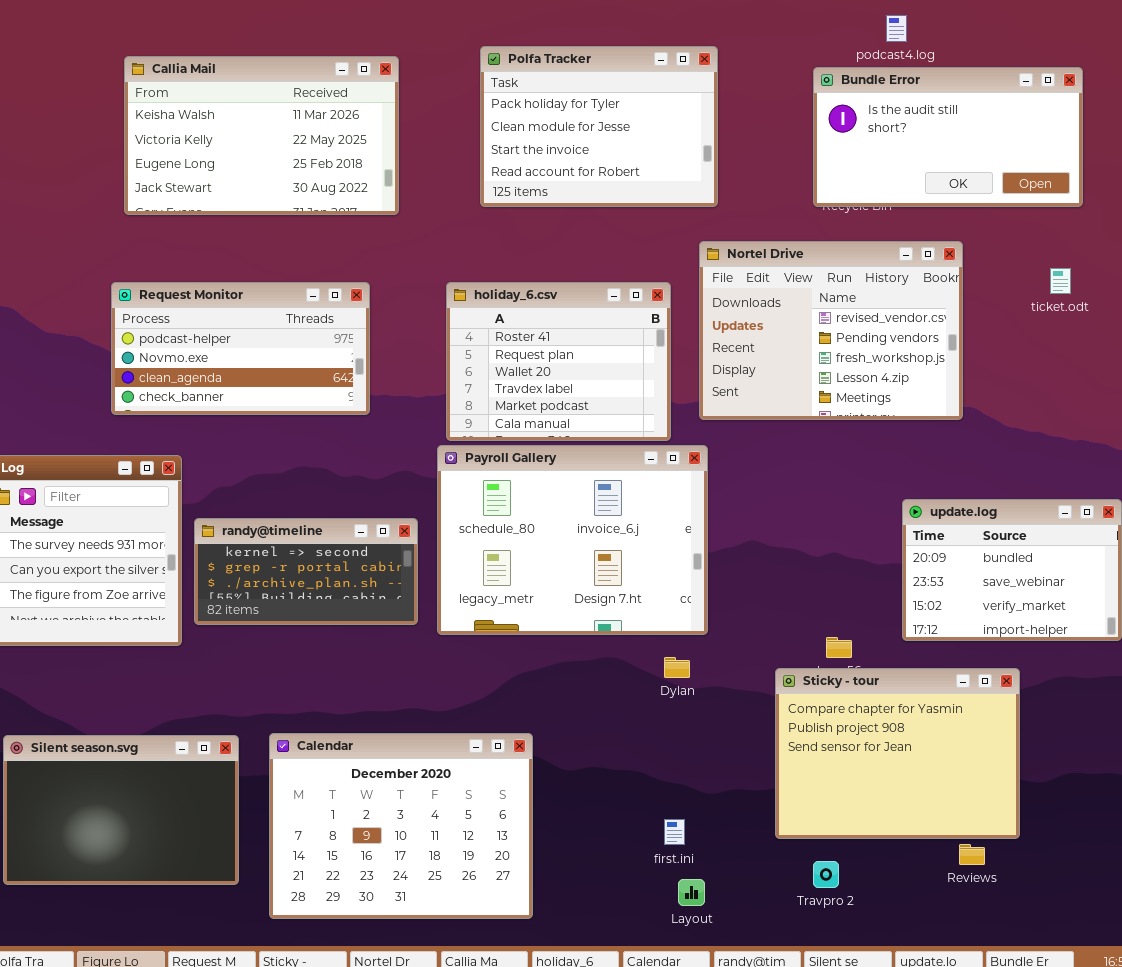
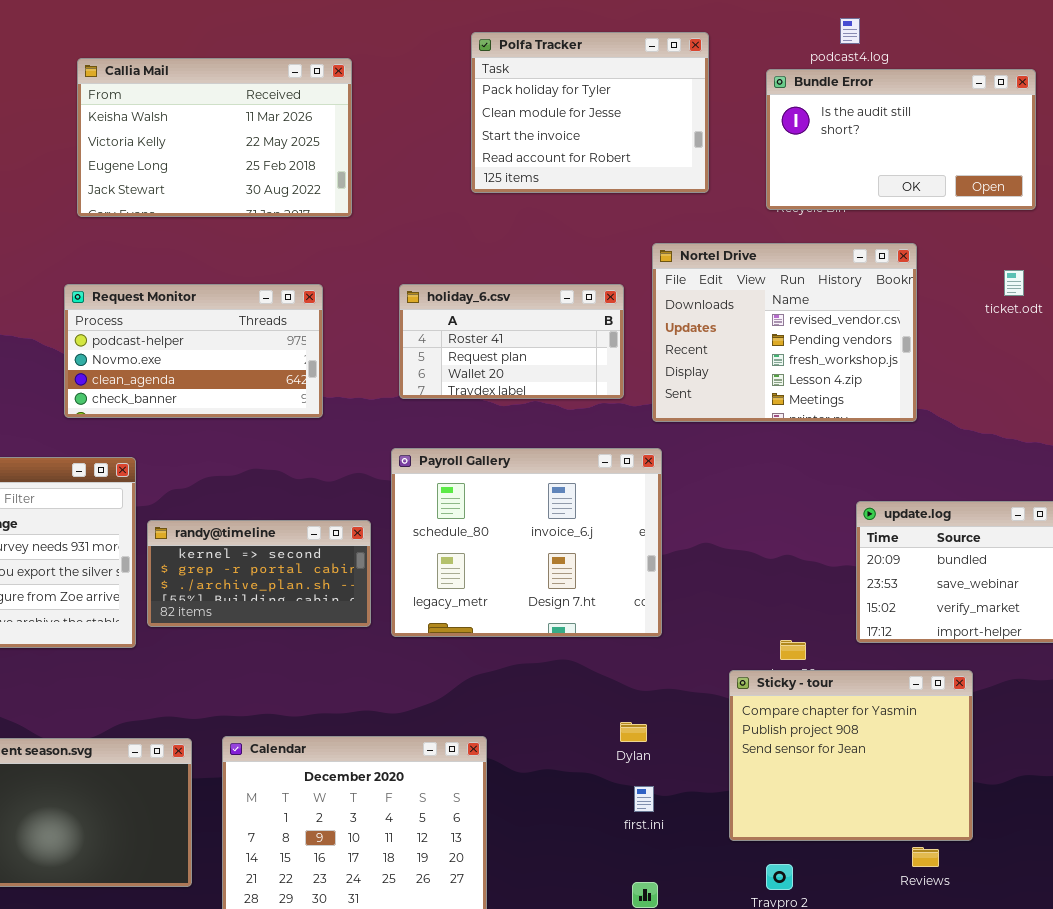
Polfa Tracker: [480,46,718,207] -> [471,32,709,193], moved
holiday_6.csv: [446,282,671,441] -> [399,284,624,399], resized
Dylan: [664,657,690,678] -> [620,722,647,742], moved
first.ini: [664,819,685,845] -> [634,786,654,812], moved

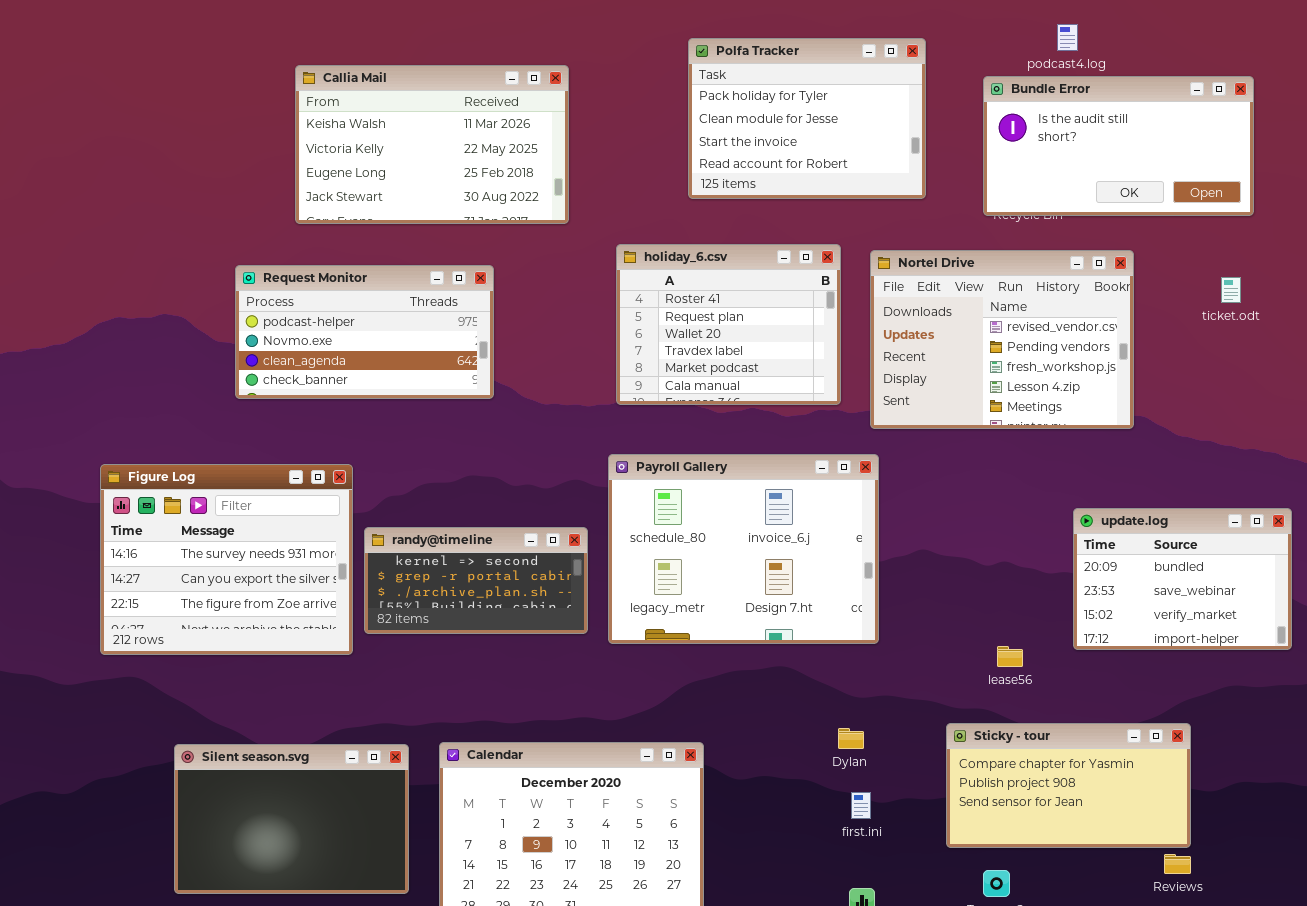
Request Monitor: [64,284,323,418] -> [235,265,494,399], moved
holiday_6.csv: [399,284,624,399] -> [616,244,841,405], resized
Sticky - tour: [729,670,973,841] -> [946,723,1191,848], resized
Reviews: [912,847,939,867] -> [1164,854,1191,874], moved

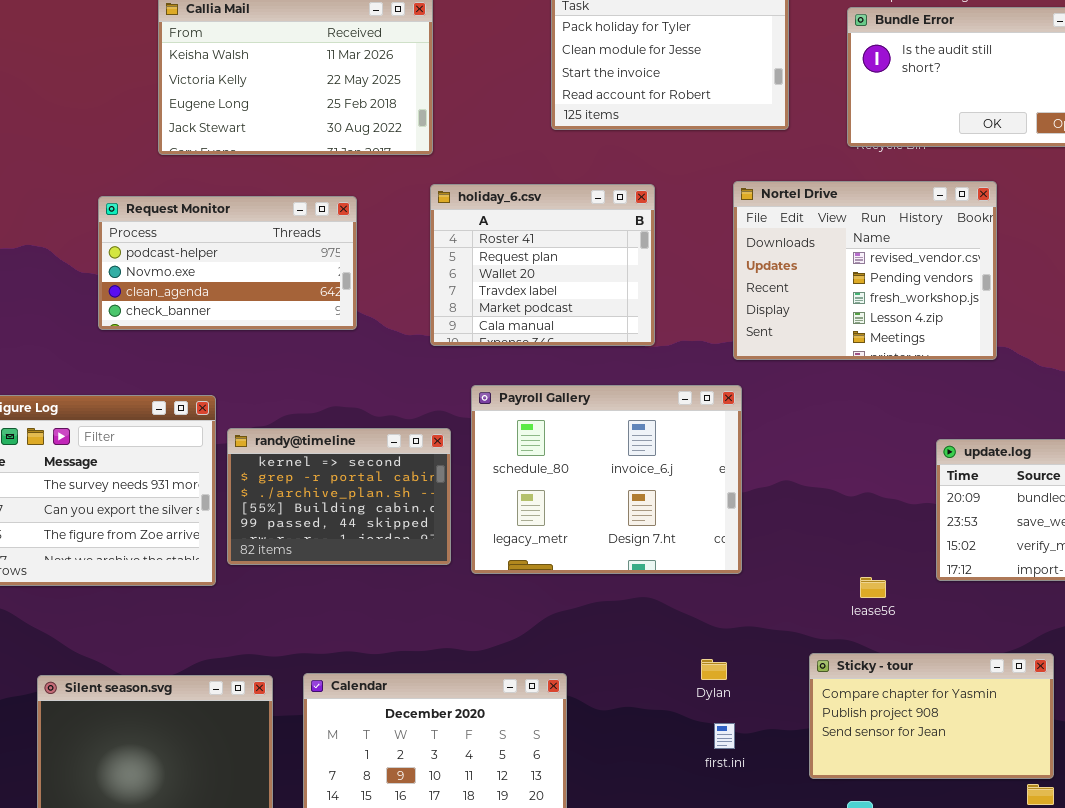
holiday_6.csv: [616,244,841,405] -> [430,184,655,346], moved
randy@timeline: [364,527,588,634] -> [227,428,451,565], resized

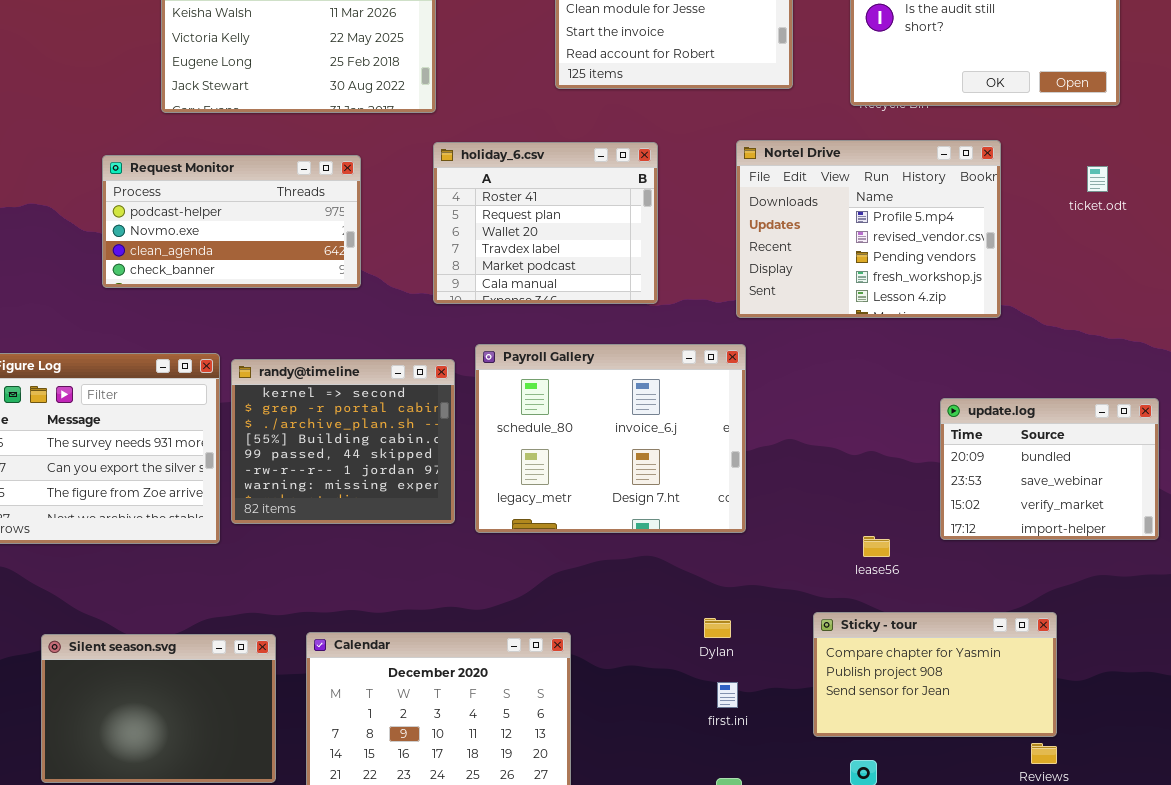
Nortel Drive: [733,181,997,360] -> [736,140,1001,318], scrolled up 1 row
randy@timeline: [227,428,451,565] -> [231,359,455,524], resized

